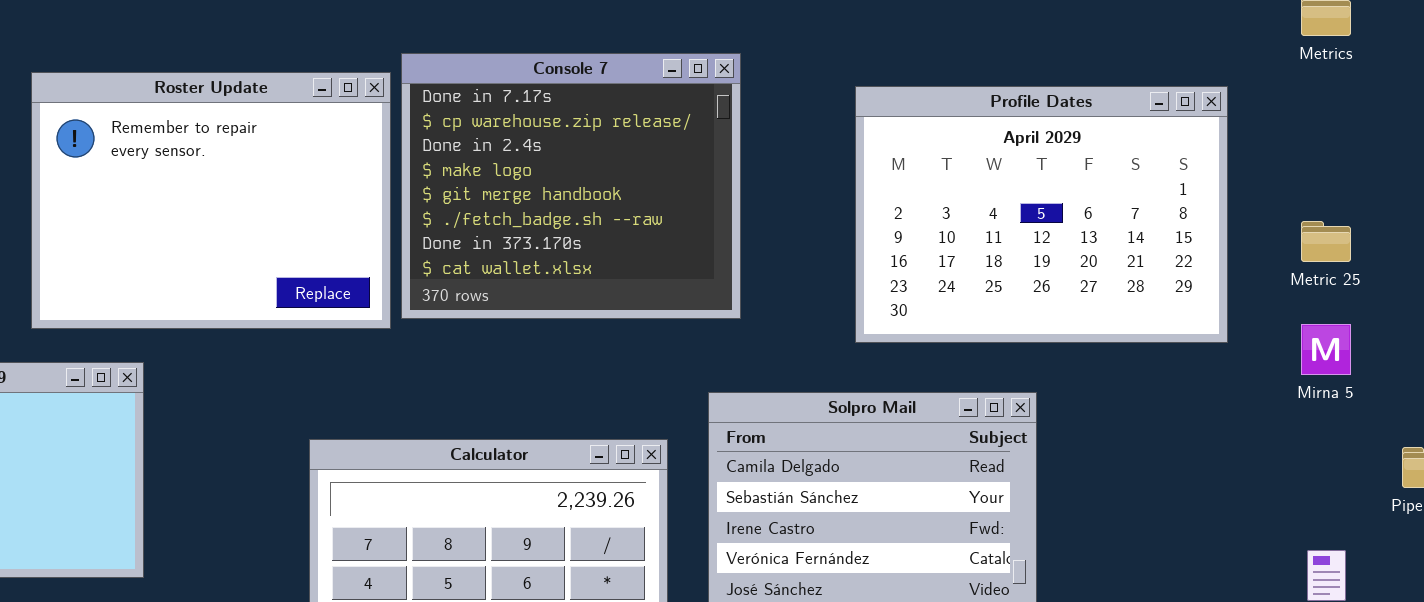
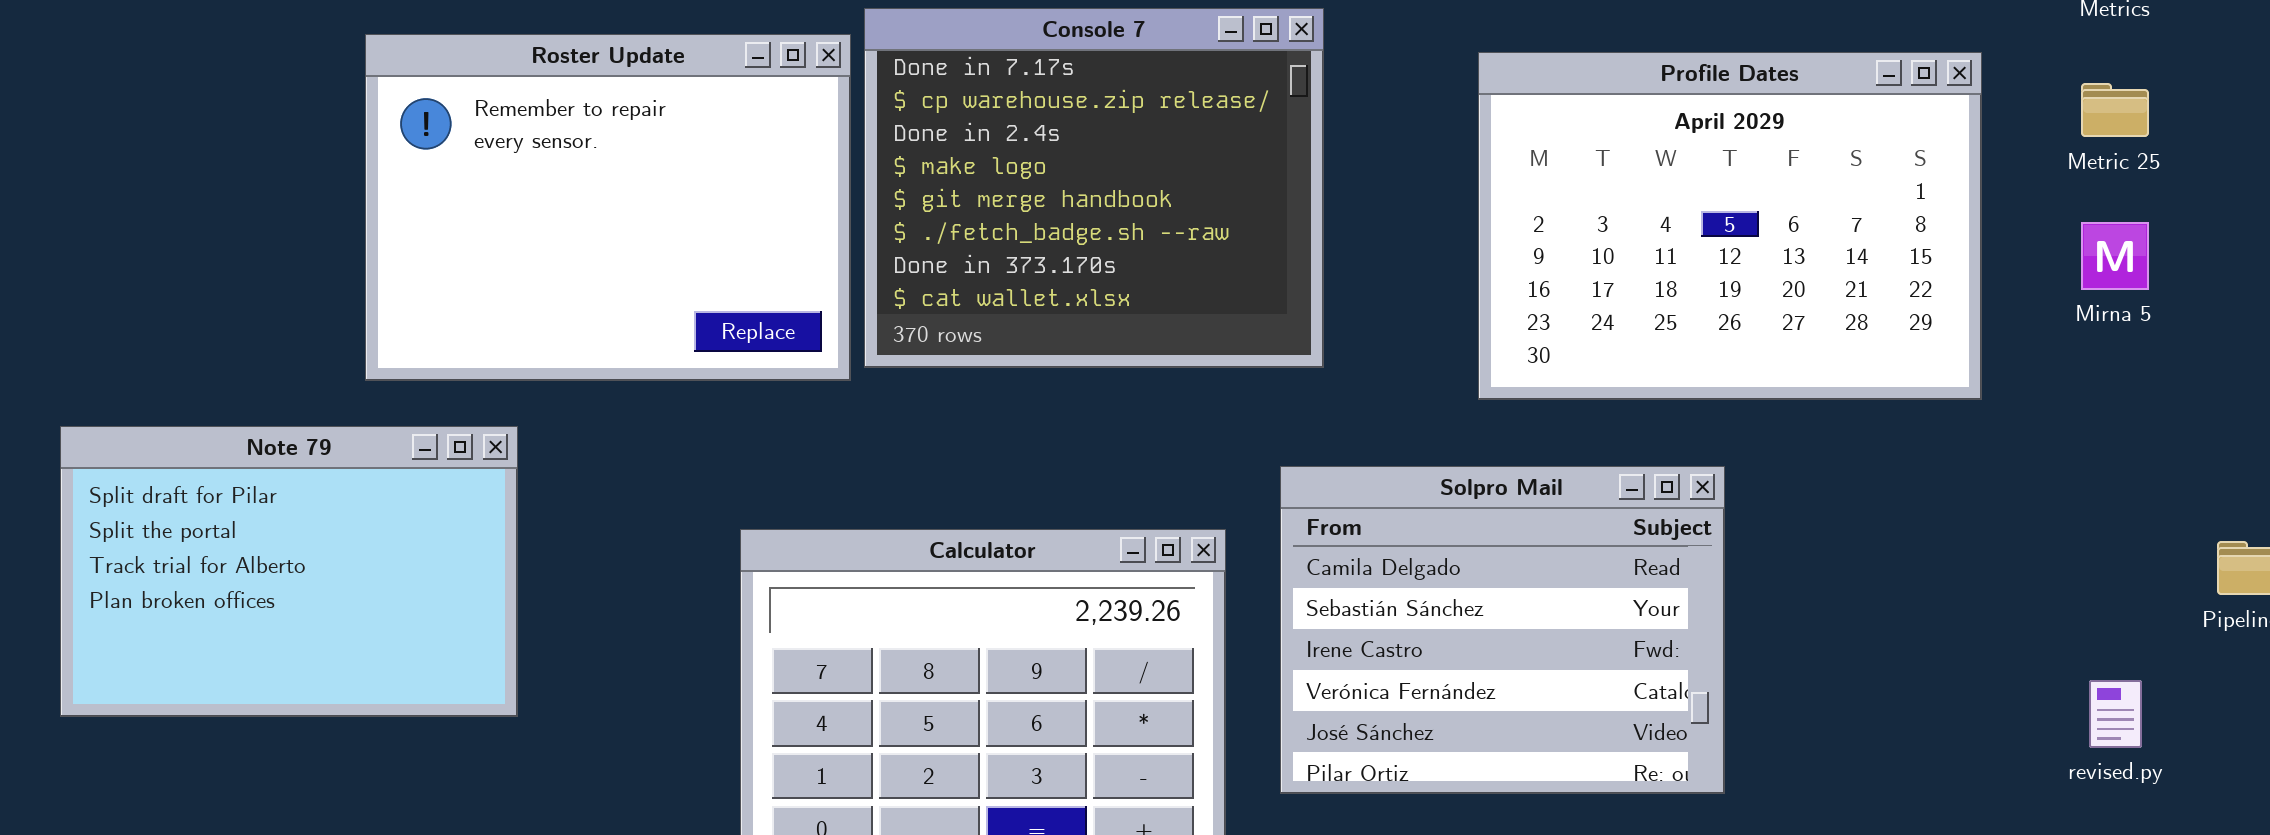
Metric 25: [1301,221,1351,262] -> [2081,83,2149,137], moved
Mirna 5: [1301,324,1351,375] -> [2081,222,2149,290], moved

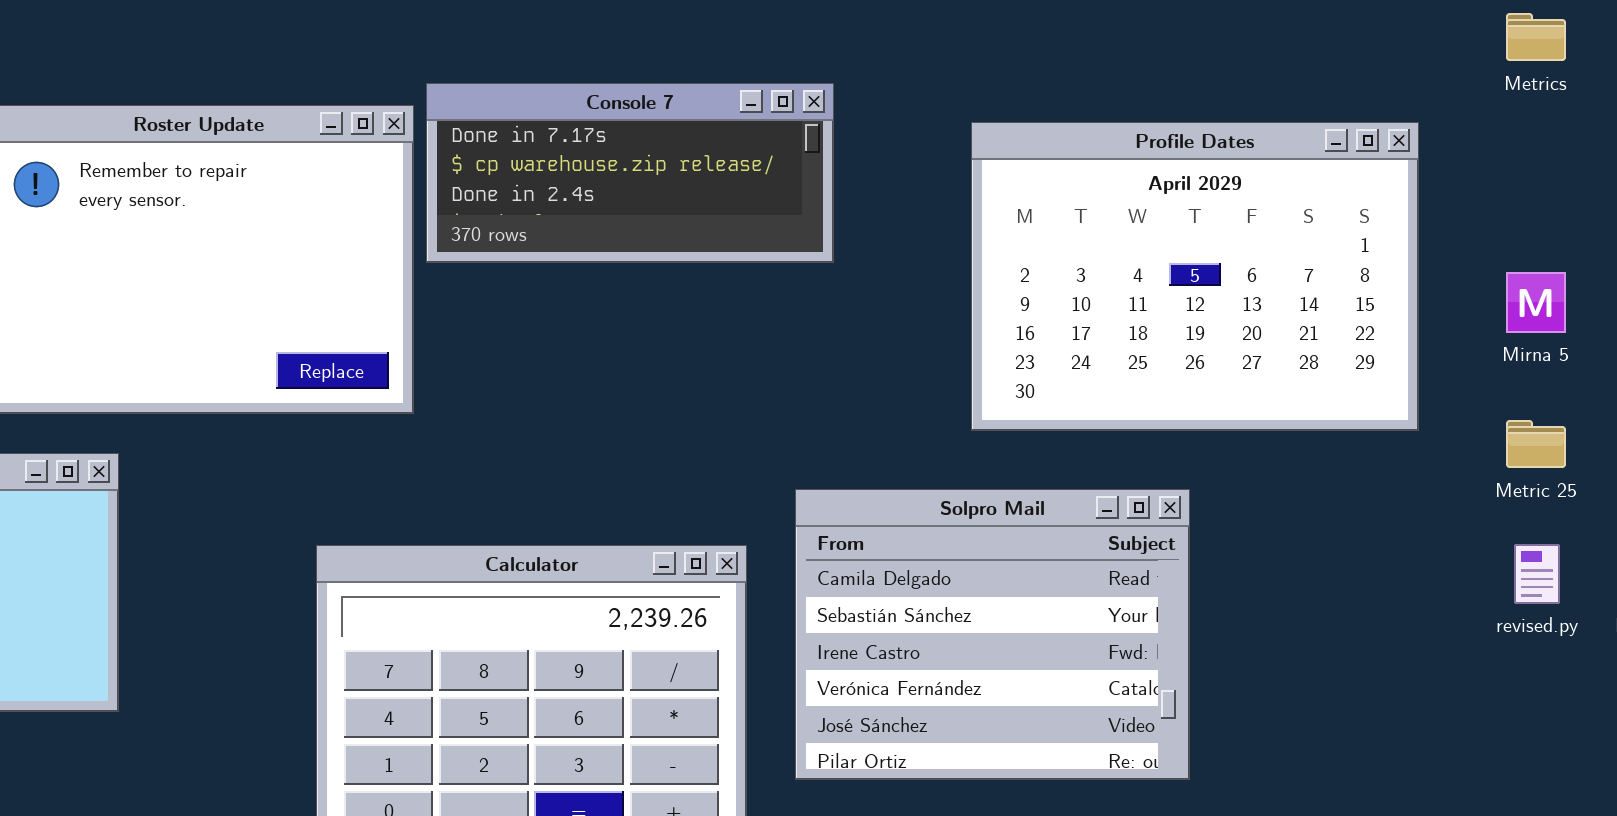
Console 7: [864,8,1324,368] -> [426,83,834,263], resized
Metric 25: [2081,83,2149,137] -> [1506,420,1566,468], moved
revised.py: [2089,680,2142,748] -> [1514,544,1560,604], moved

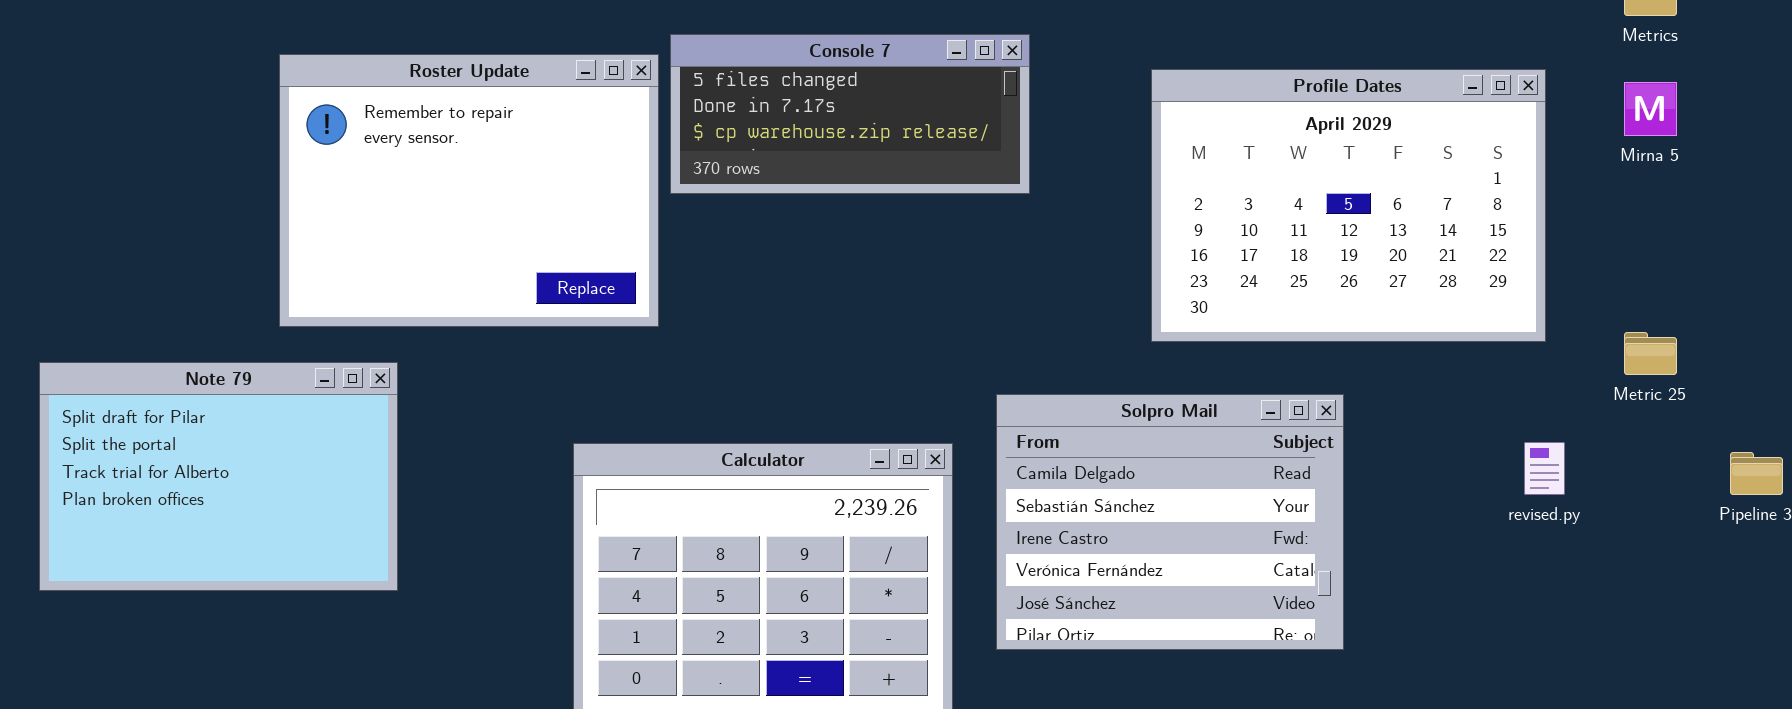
Console 7: [426,83,834,263] -> [670,34,1030,194], scrolled up 1 row
Mirna 5: [1506,272,1566,333] -> [1624,82,1677,136], moved
revised.py: [1514,544,1560,604] -> [1524,442,1565,495], moved

